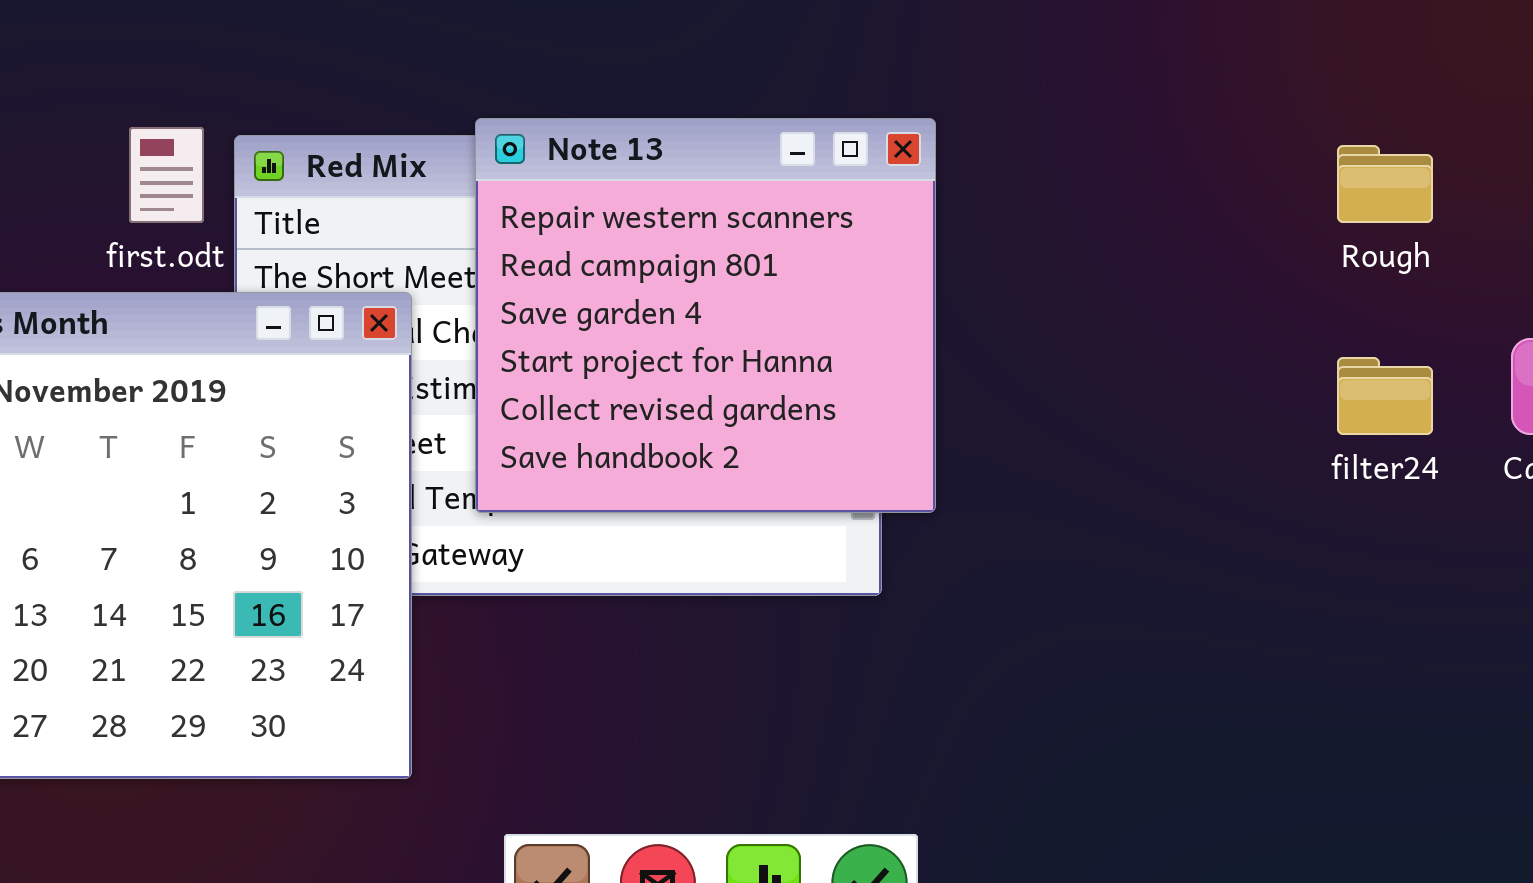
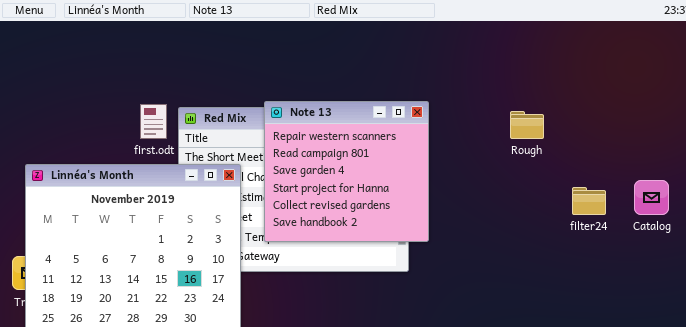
Rough: [1337,145,1433,223] -> [510,111,544,139], moved

